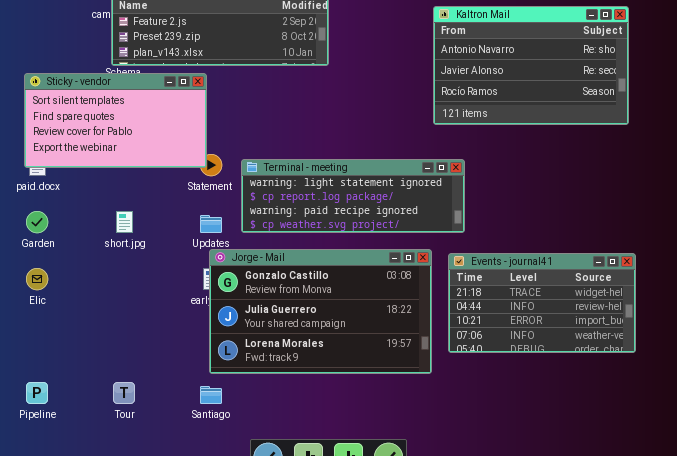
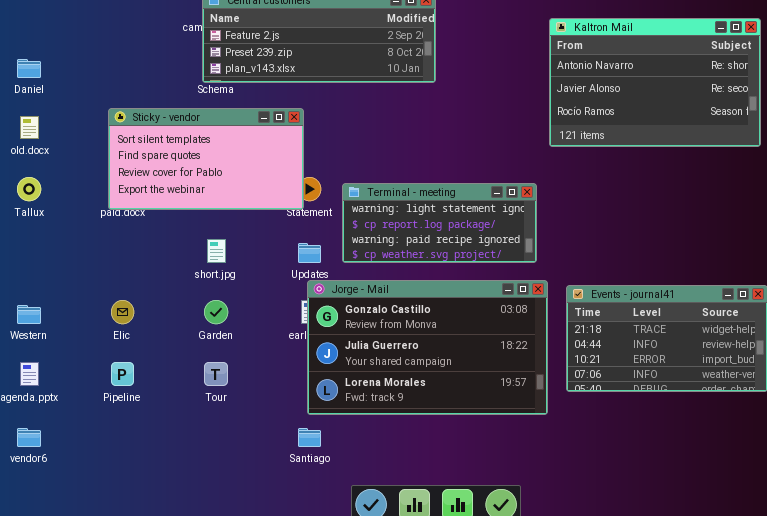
Sticky - vendor: [24,73,207,168] -> [108,108,304,210], moved
Terminal - meeting: [241,159,465,233] -> [342,183,537,263], resized
Garden: [26,211,48,233] -> [204,300,228,324], moved
Pipeline: [26,382,48,404] -> [111,362,134,386], moved
Tour: [113,382,135,404] -> [204,362,228,386], moved

